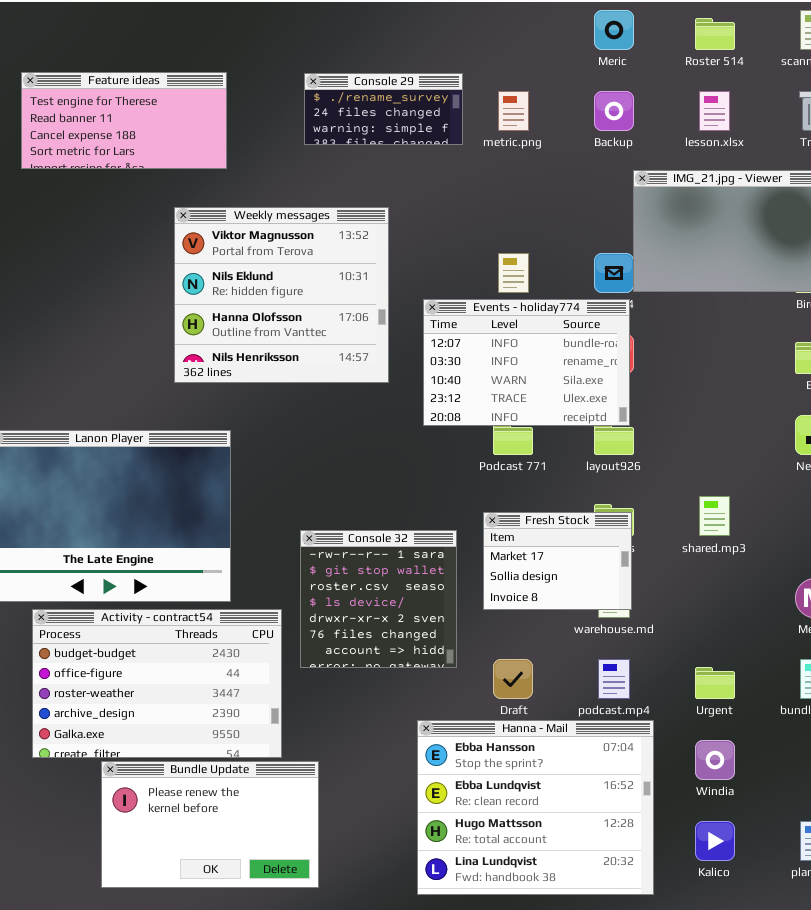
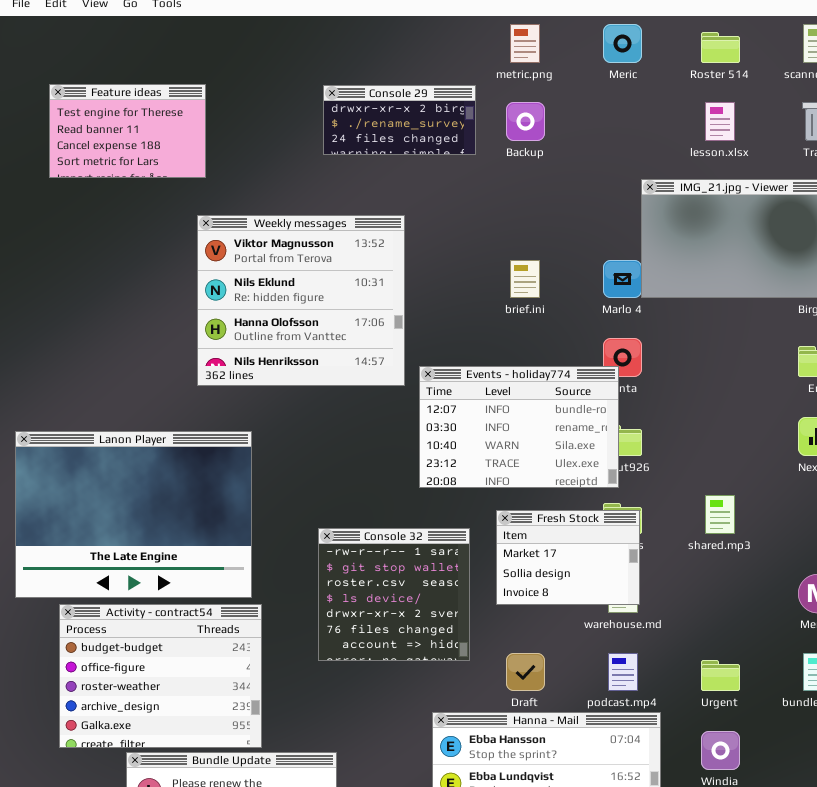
Feature ideas: [21,72,227,169] -> [49,84,206,178], resized
Console 29: [304,73,463,145] -> [323,85,476,155], scrolled up 1 row
metric.png: [498,91,529,131] -> [510,24,540,63], moved
Backup: [594,91,634,131] -> [506,102,545,141], moved
Events - holiday774: [423,299,630,426] -> [419,366,619,488], moved
Activity - contract54: [32,609,282,758] -> [59,604,262,748], resized

